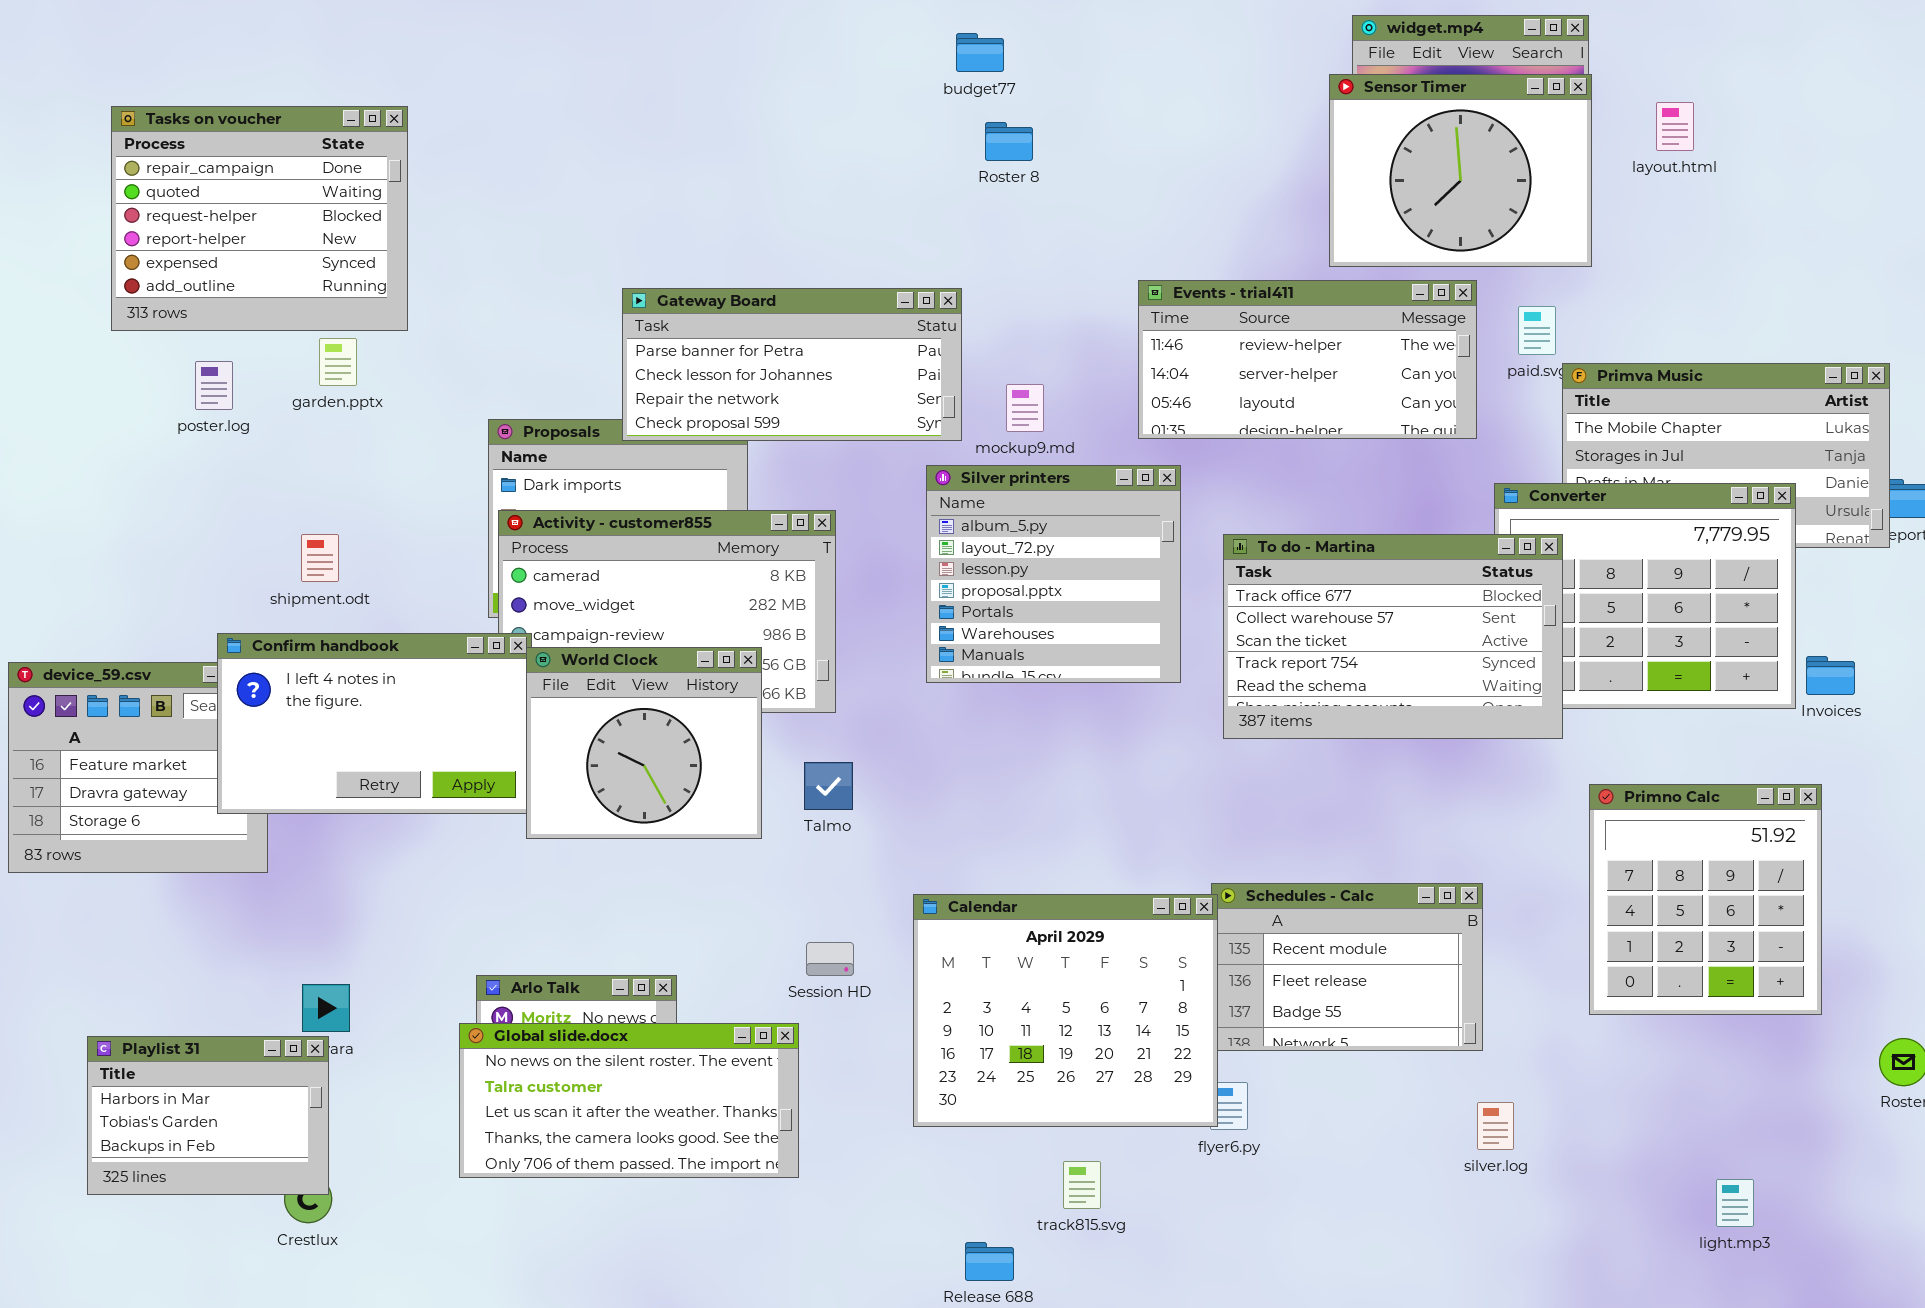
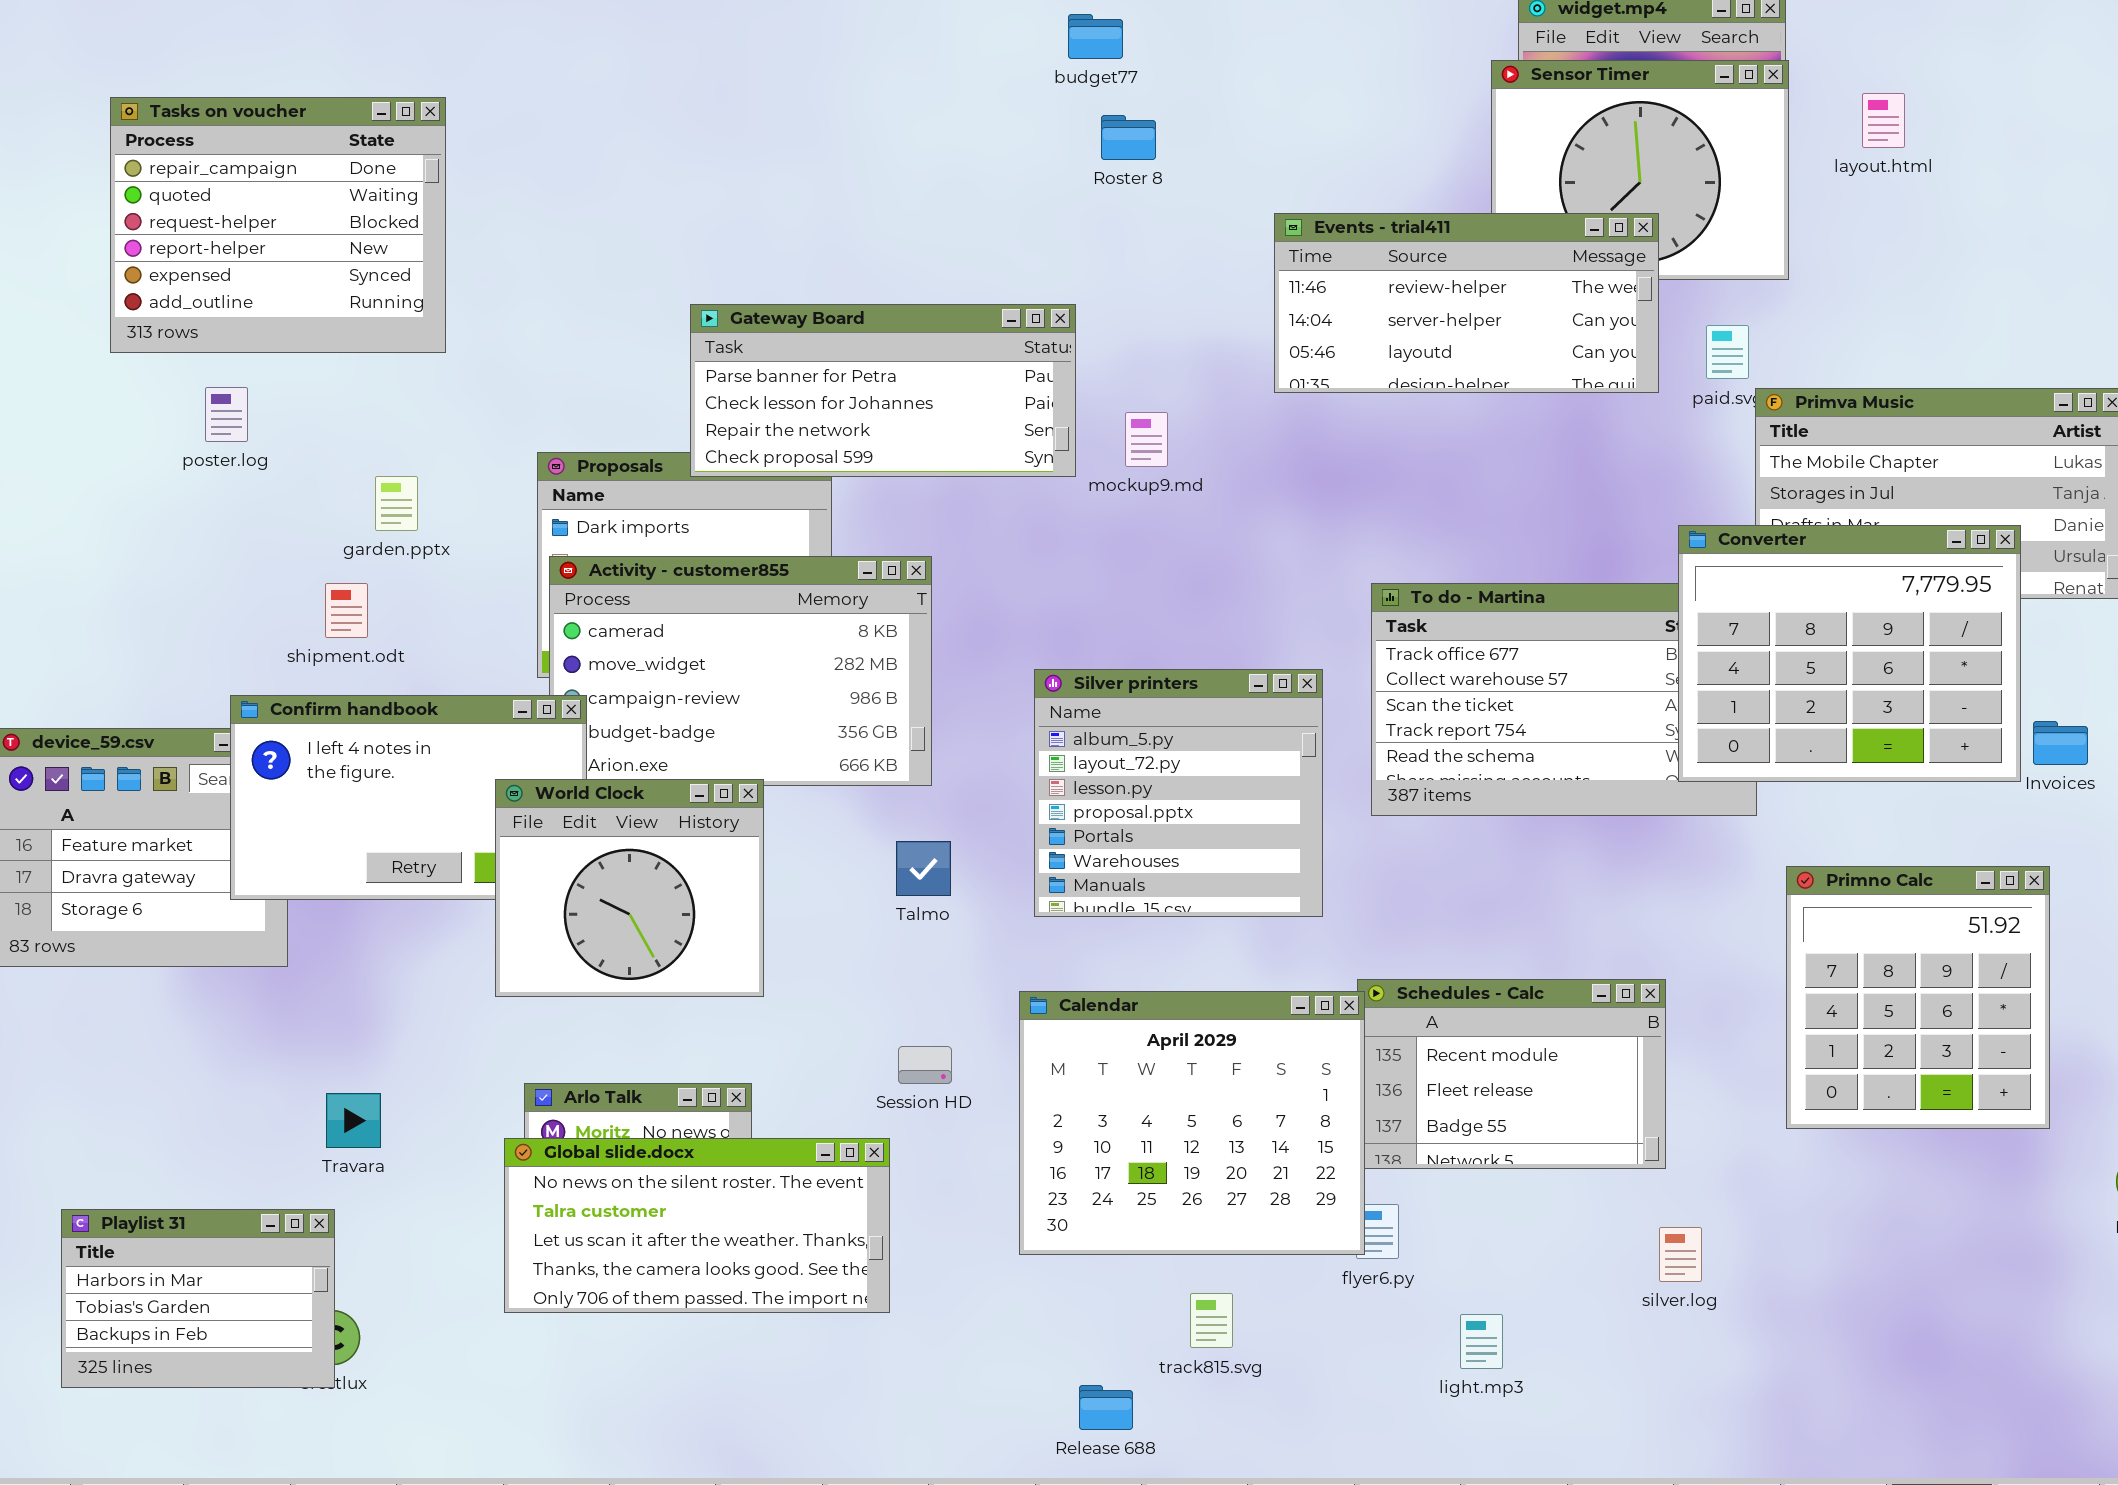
Events - trial411: [1138,280,1477,439] -> [1274,213,1659,393], moved
garden.pptx: [319,338,357,386] -> [375,476,418,531], moved
Silver printers: [926,465,1181,683] -> [1034,669,1323,917], moved
Converter: [1494,483,1796,709] -> [1678,525,2021,782], raised
World Clock: [526,647,762,839] -> [495,779,764,997], moved
Playlist 31: [87,1036,329,1195] -> [61,1209,335,1388], moved
light.mp3: [1716,1179,1754,1227] -> [1460,1314,1503,1369], moved

